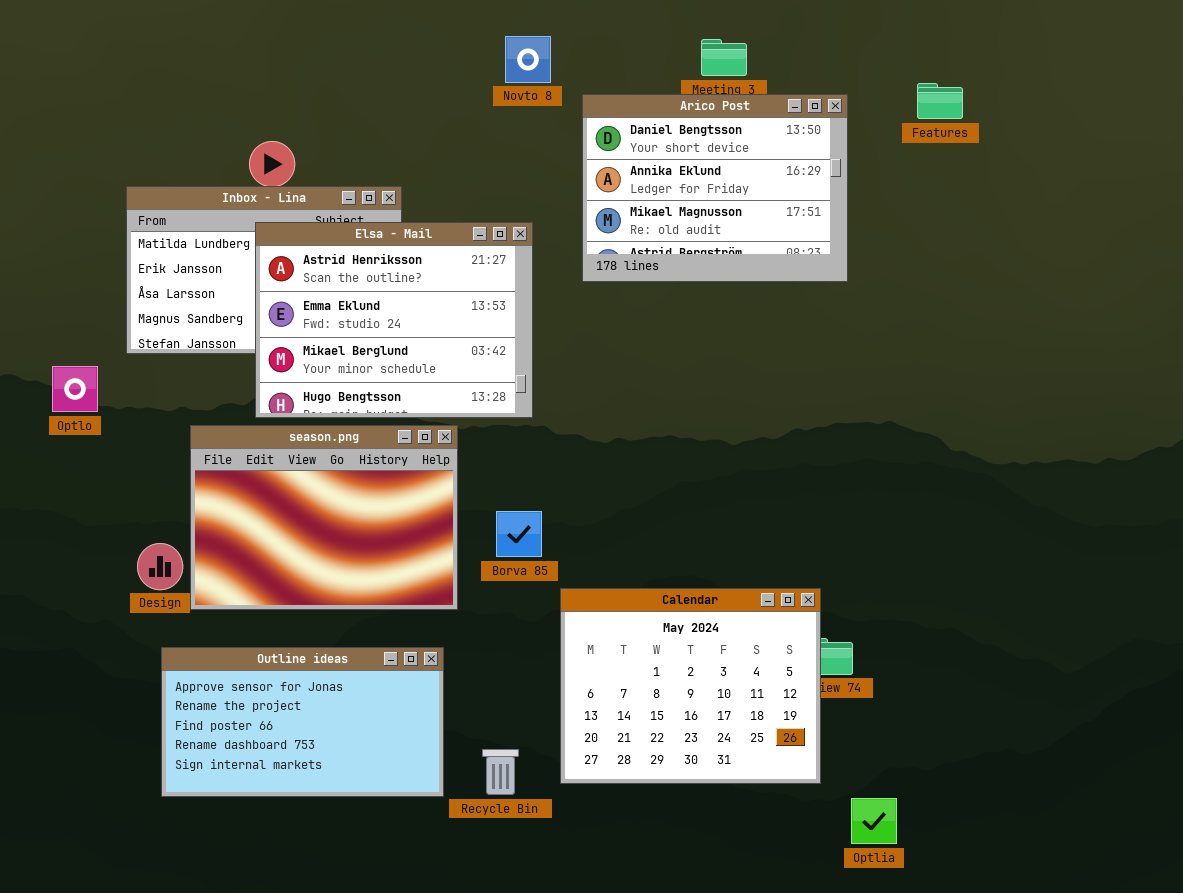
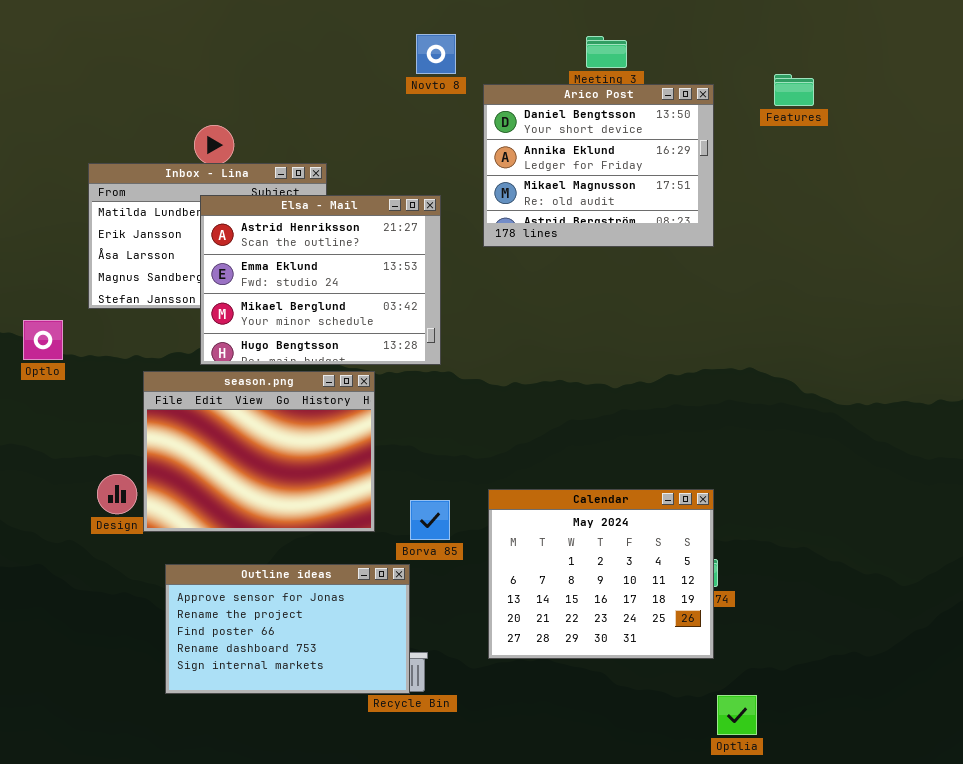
Borva 85: [496,511,542,557] -> [410,500,450,540], moved
Calendar: [560,588,821,784] -> [488,489,714,659], moved
Outline ideas: [161,647,444,797] -> [165,564,410,694], moved

